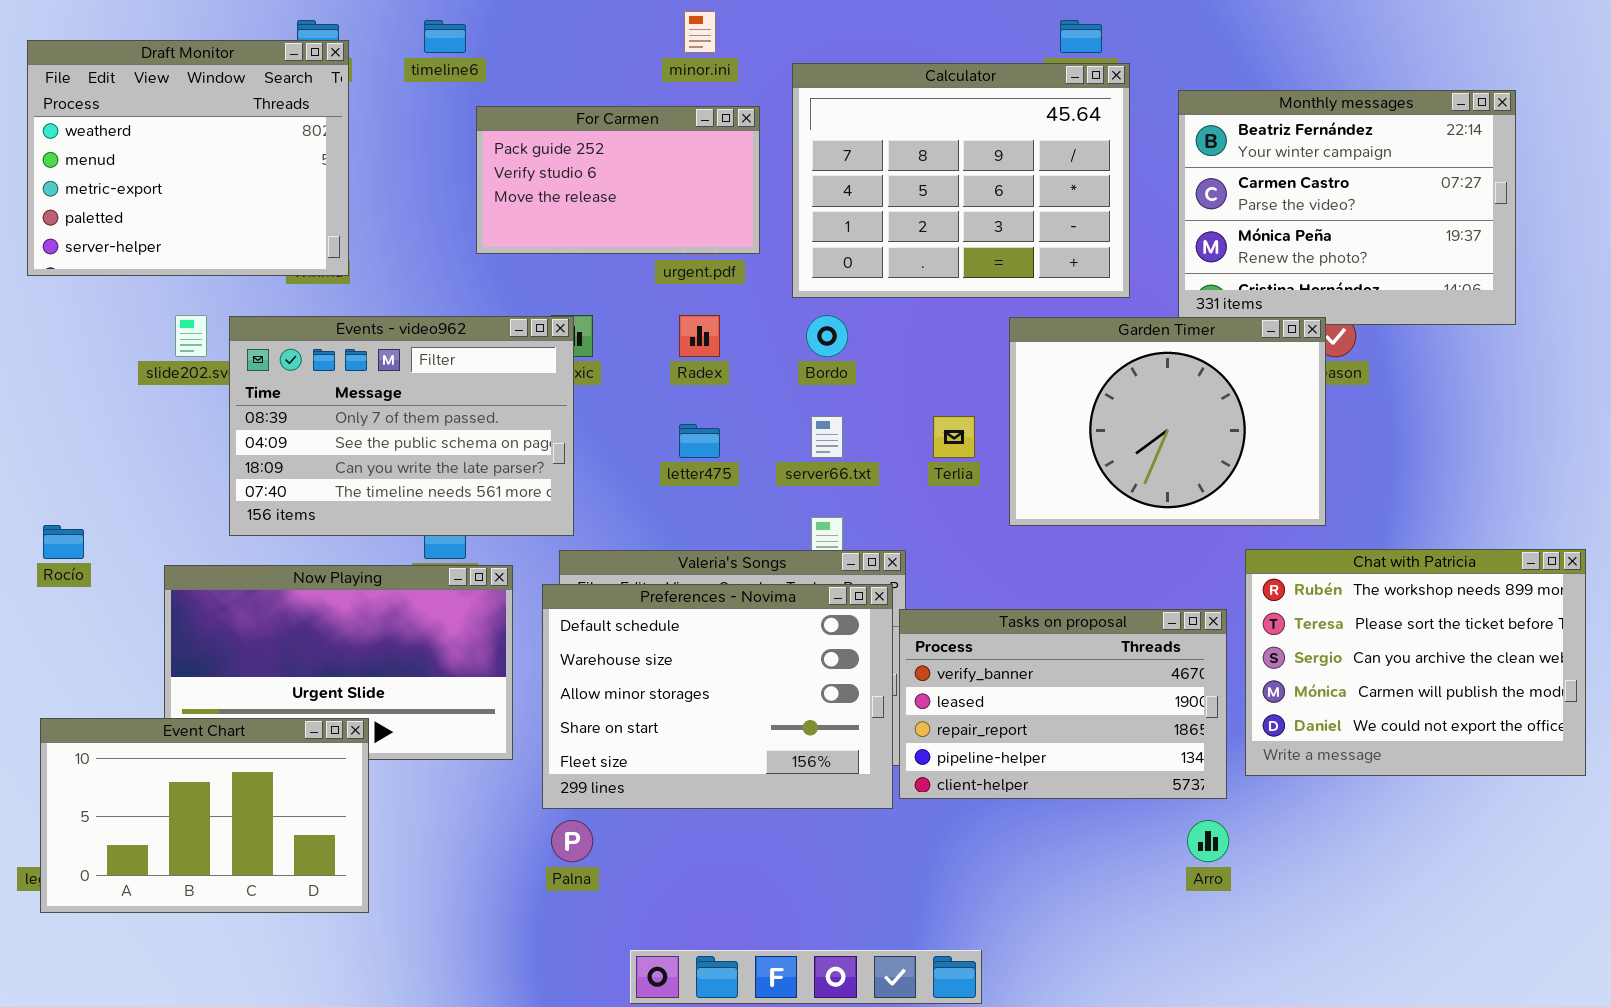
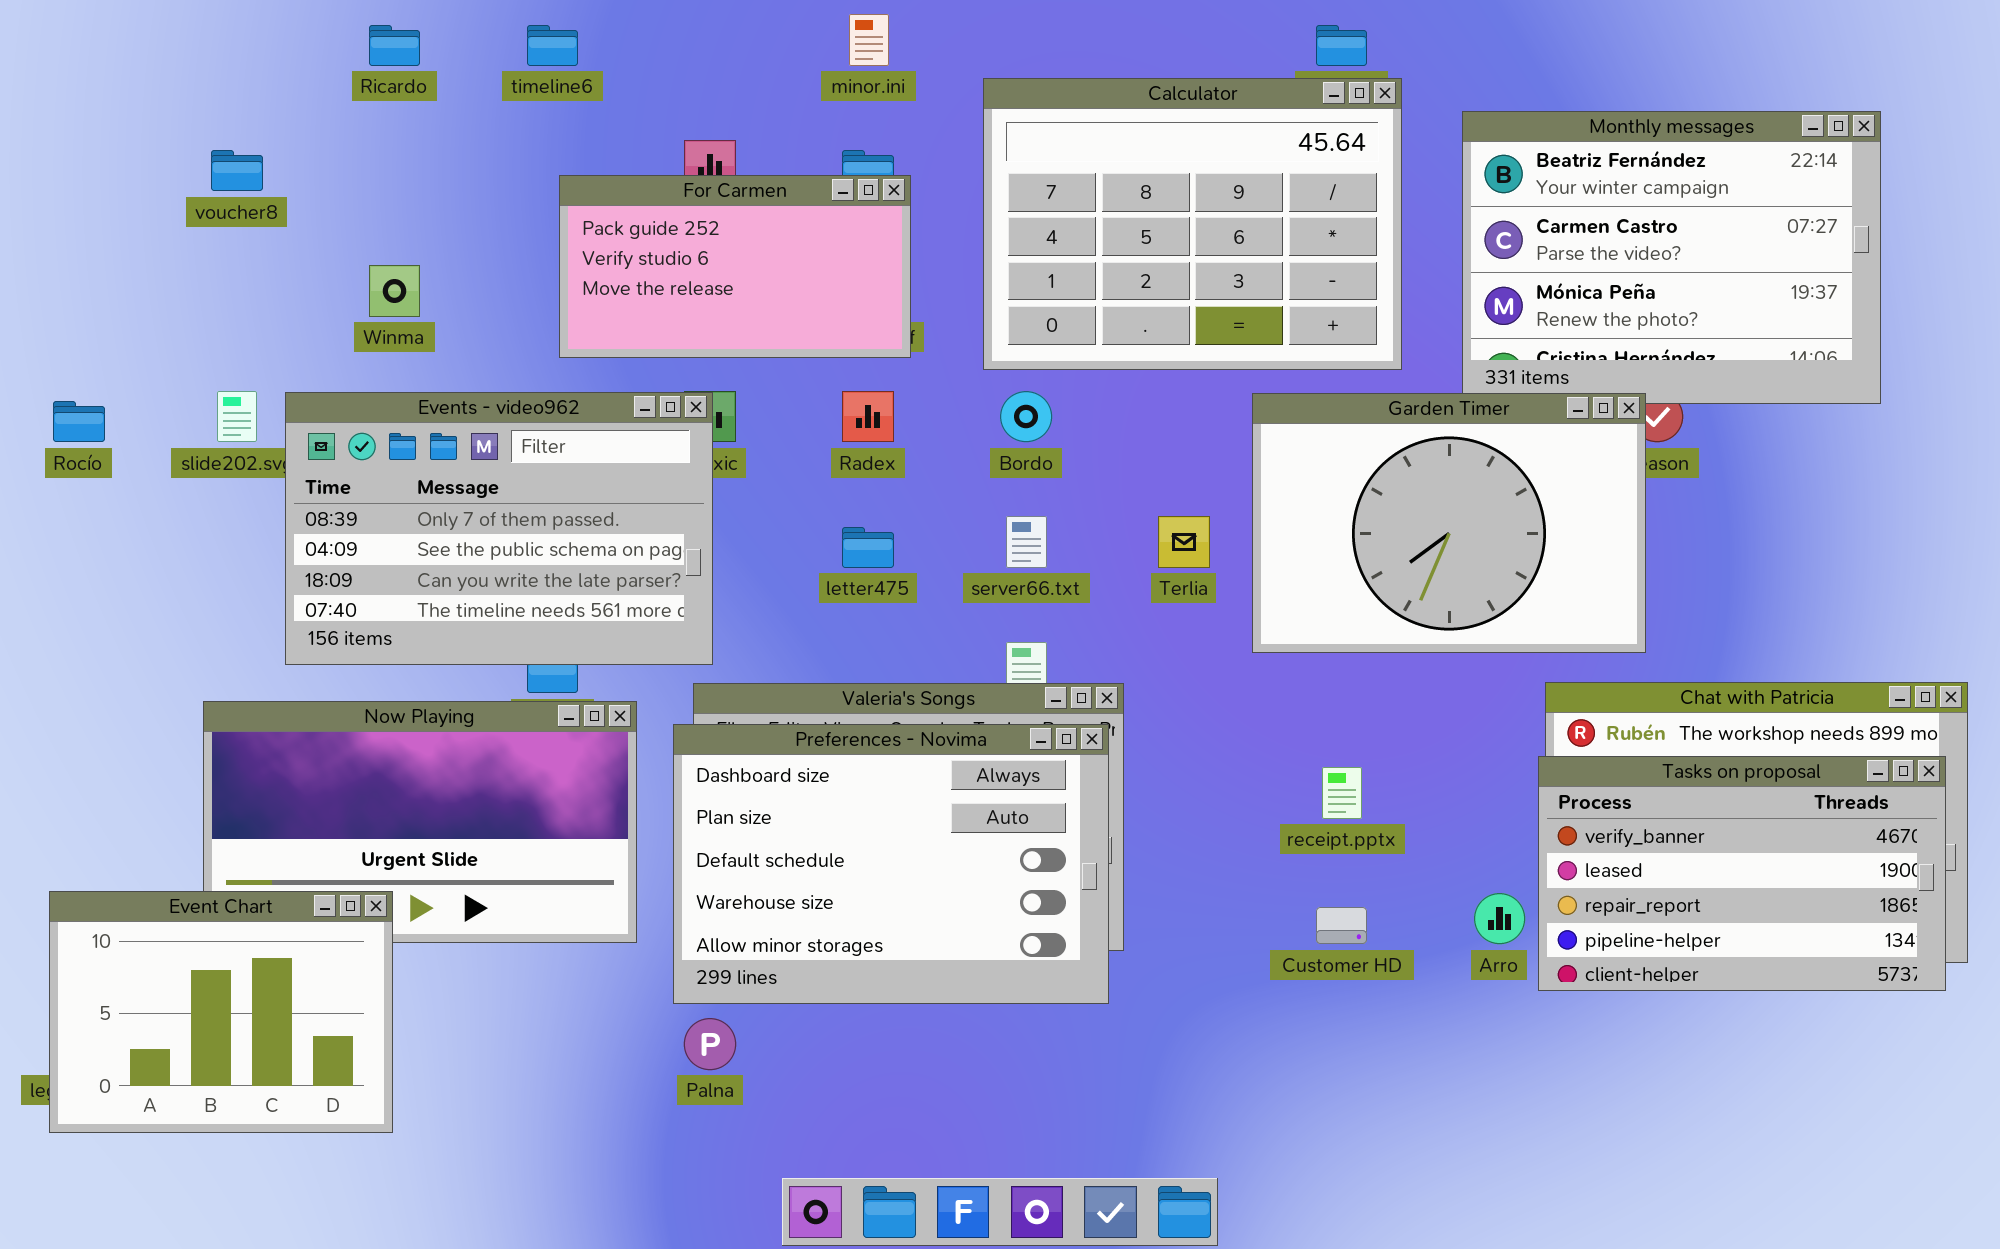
Draft Monitor: [27,40,349,276] -> none, closed
For Carmen: [476,106,760,254] -> [559,175,911,358], moved
Rocío: [43,525,84,559] -> [53,401,105,442], moved
Preferences - Novima: [542,584,893,809] -> [673,724,1109,1004], scrolled up 2 rows
Tasks on proposal: [899,609,1227,799] -> [1538,756,1946,991], moved
Event Chart: [40,718,369,913] -> [49,891,393,1133], resized
Arro: [1187,820,1229,862] -> [1474,893,1525,944], moved

